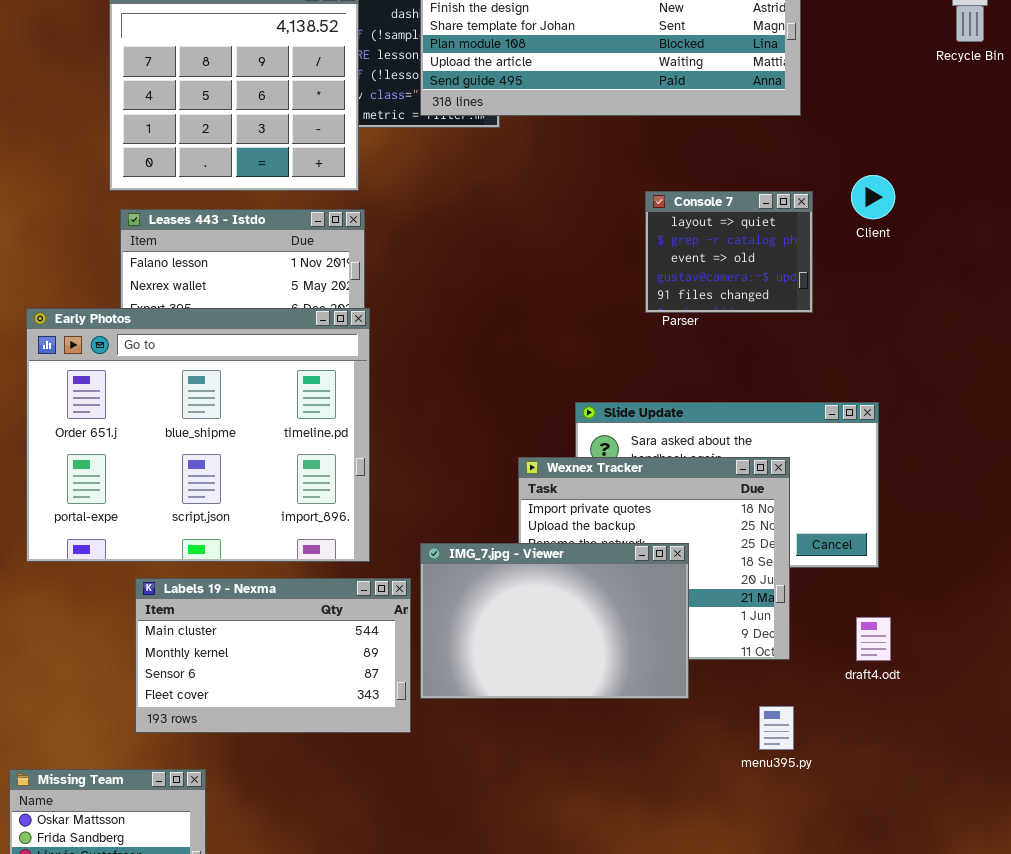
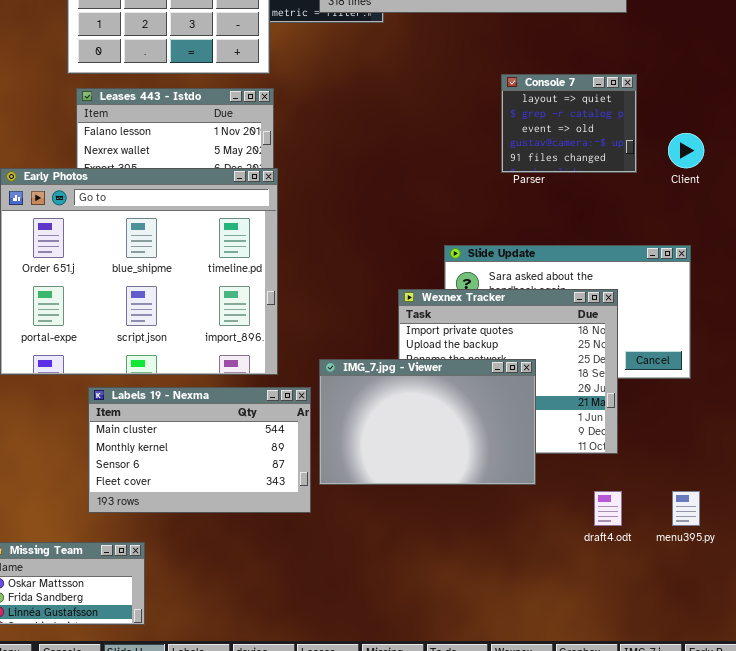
Client: [851,175,895,219] -> [668,133,704,168], moved
draft4.odt: [856,617,891,661] -> [594,491,622,526], moved
menu395.py: [759,706,794,750] -> [672,491,700,526], moved

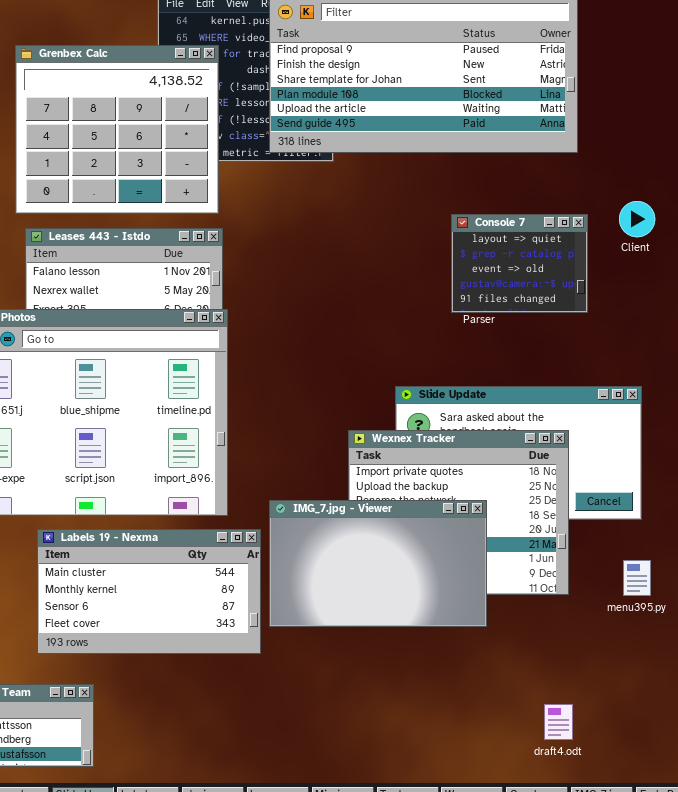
Client: [668,133,704,168] -> [619,201,655,237], moved
draft4.odt: [594,491,622,526] -> [544,704,573,740], moved
menu395.py: [672,491,700,526] -> [623,560,651,596], moved

